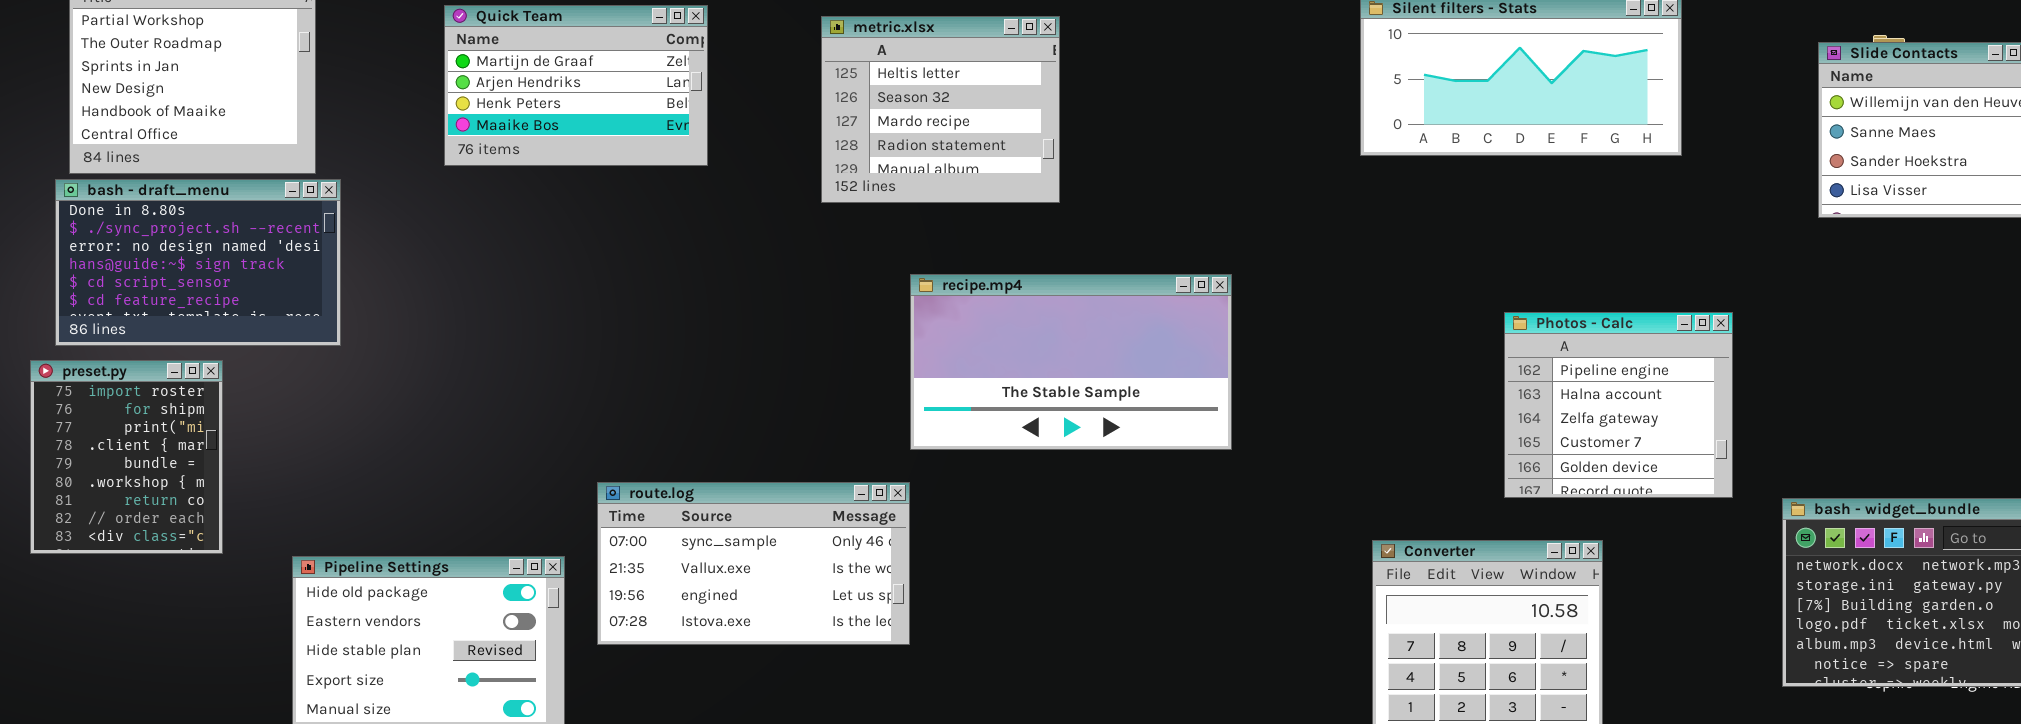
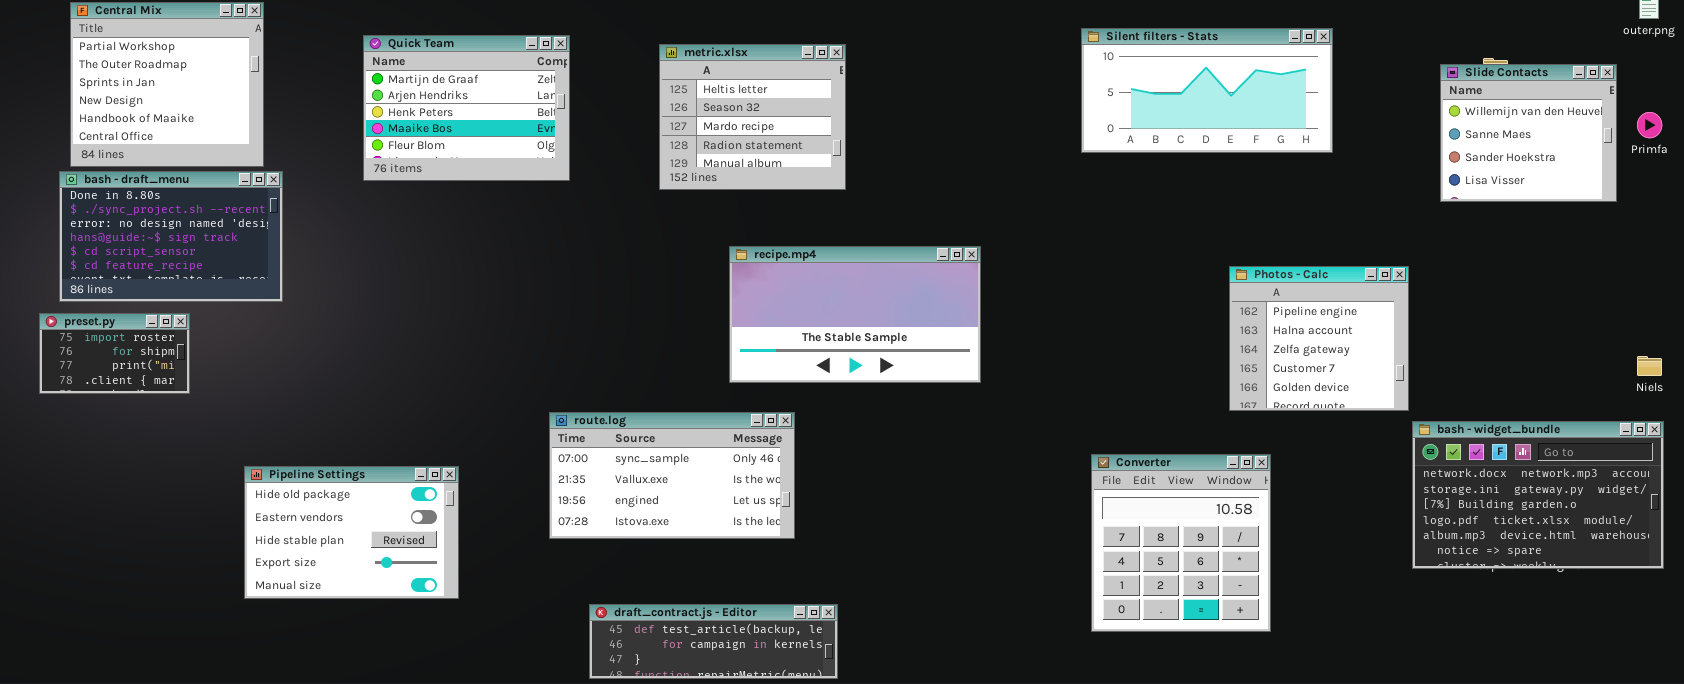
Quick Team: [444,5,708,166] -> [363,35,570,181], resized
Photos - Calc: [1504,312,1733,498] -> [1229,266,1409,411], moved
preset.py: [30,360,223,554] -> [39,313,190,394], resized
route.log: [597,482,910,645] -> [549,412,795,539], moved

